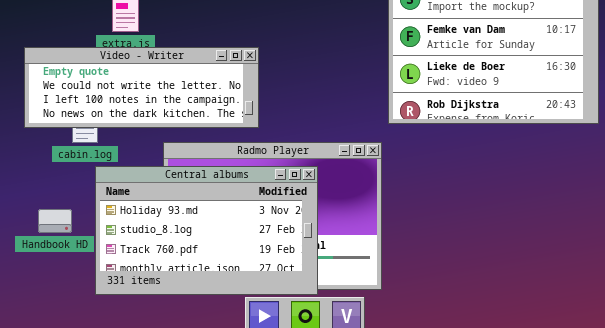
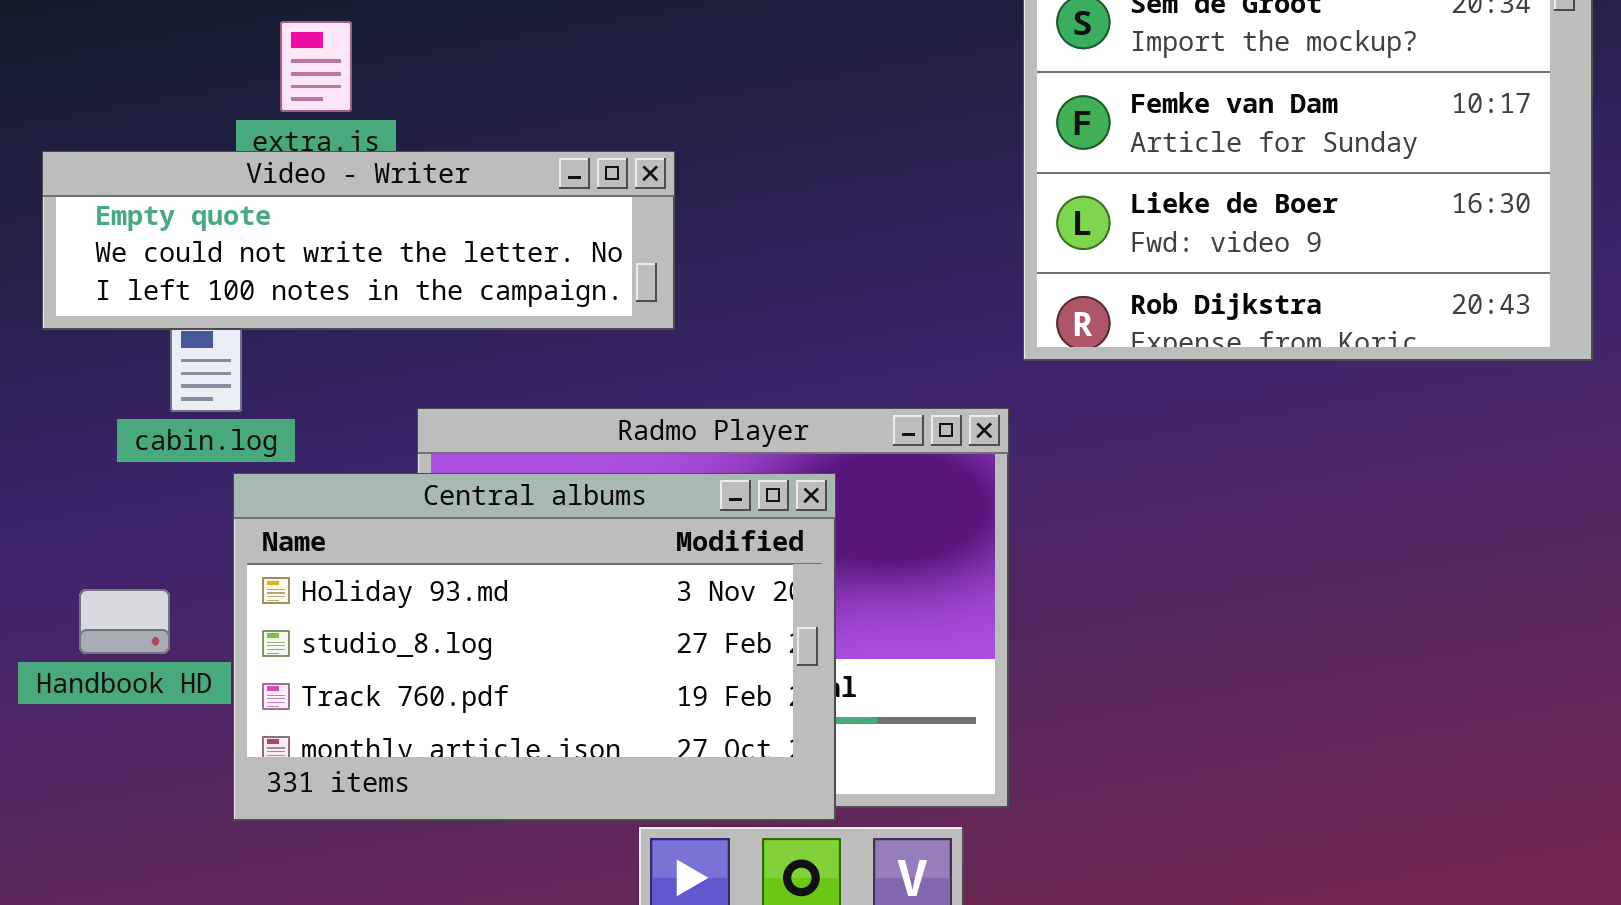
Video - Writer: [24,47,259,128] -> [42,151,675,330], resized

